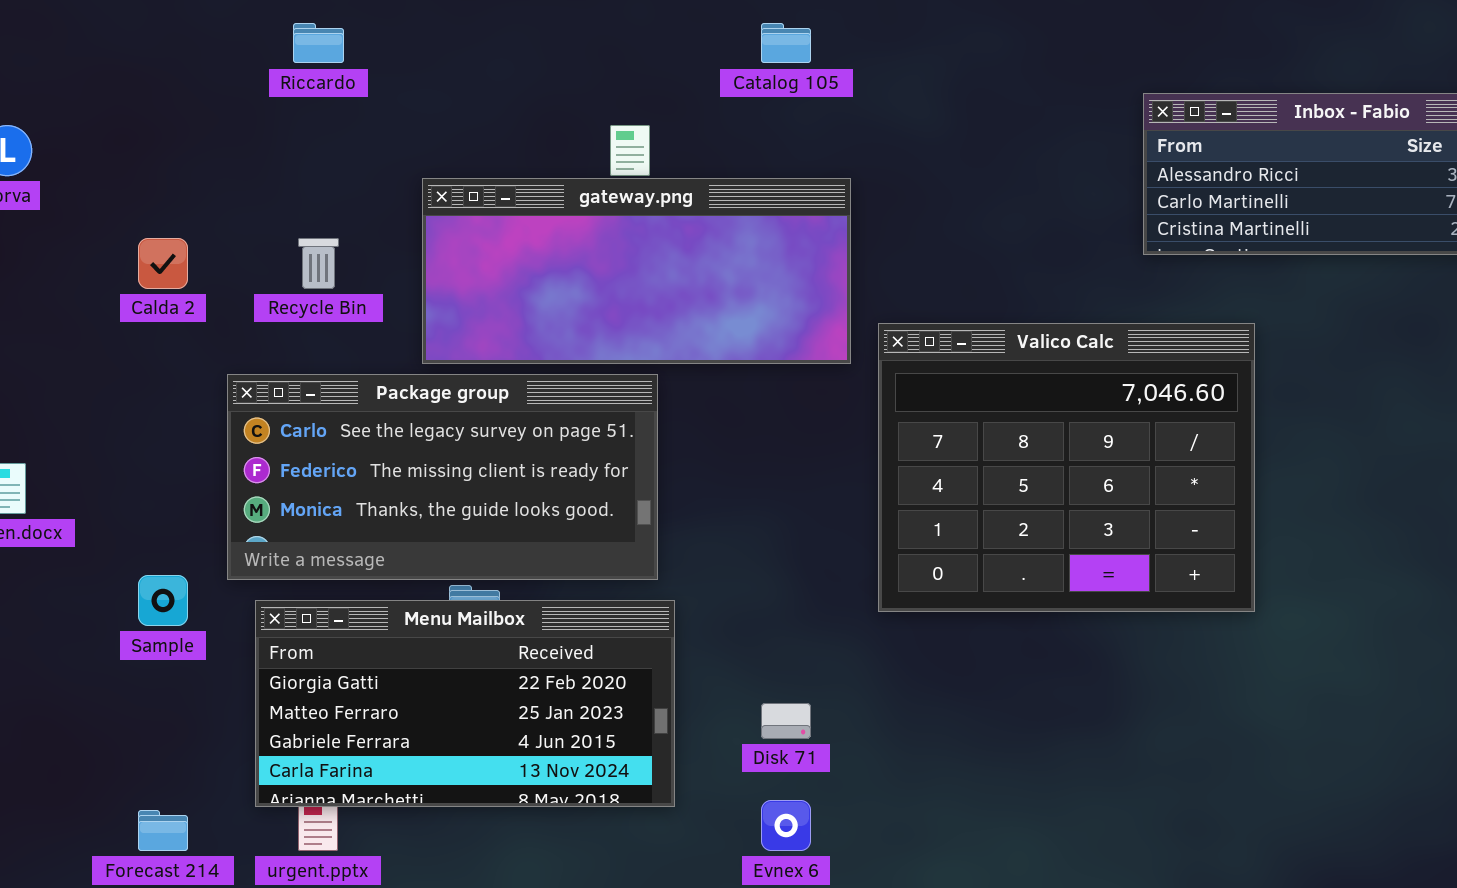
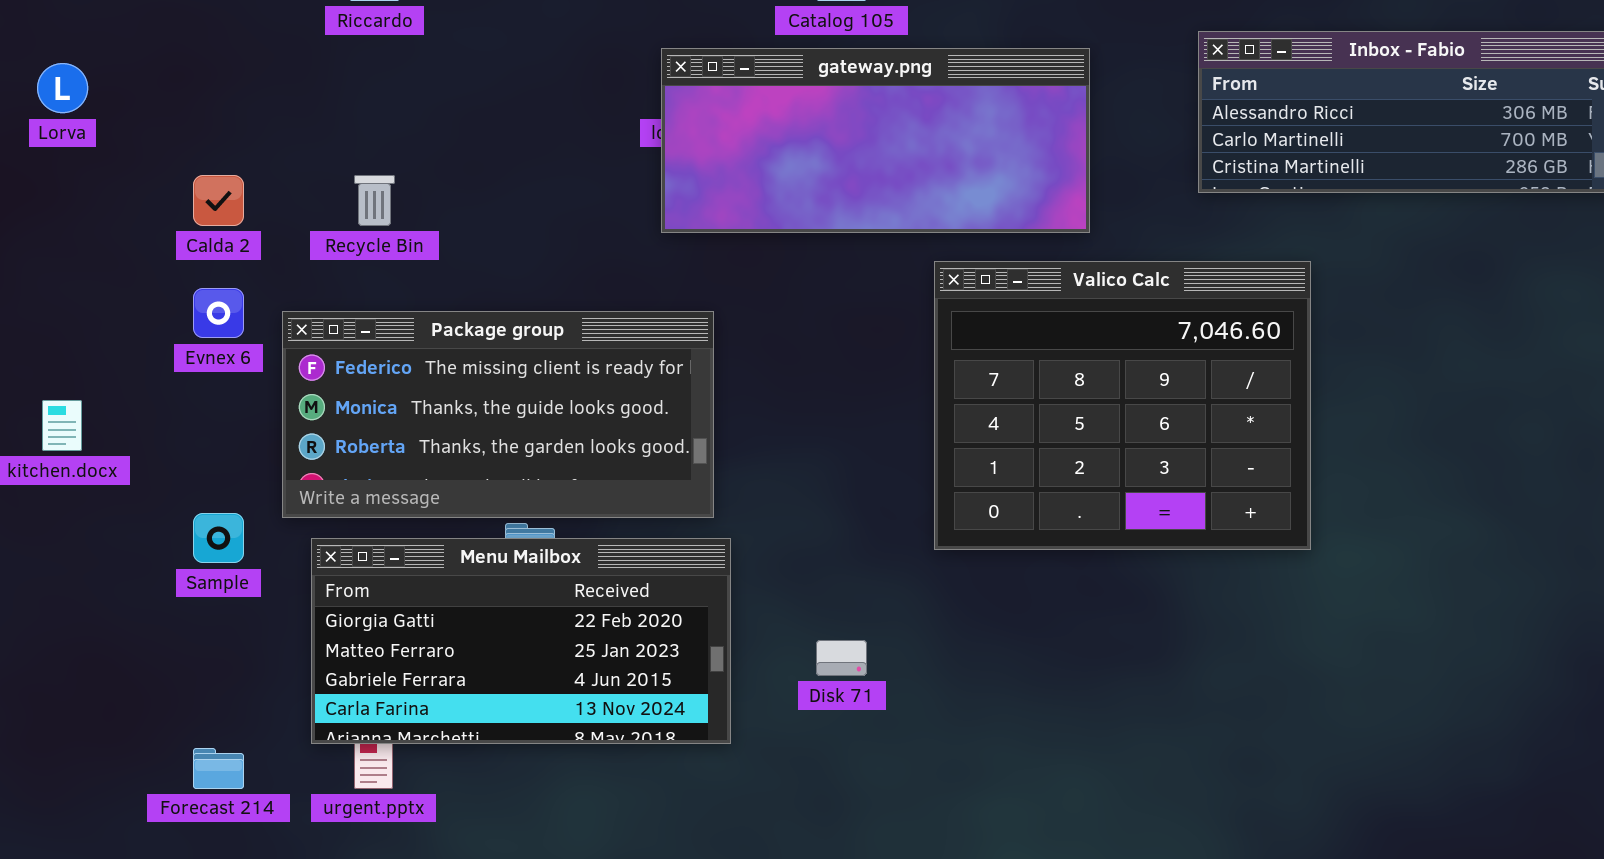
gateway.png: [422,178,851,364] -> [661,48,1090,233], moved
Package group: [227,374,658,580] -> [282,311,714,518], scrolled down 1 row
Evnex 6: [761,800,811,851] -> [193,288,244,338], moved

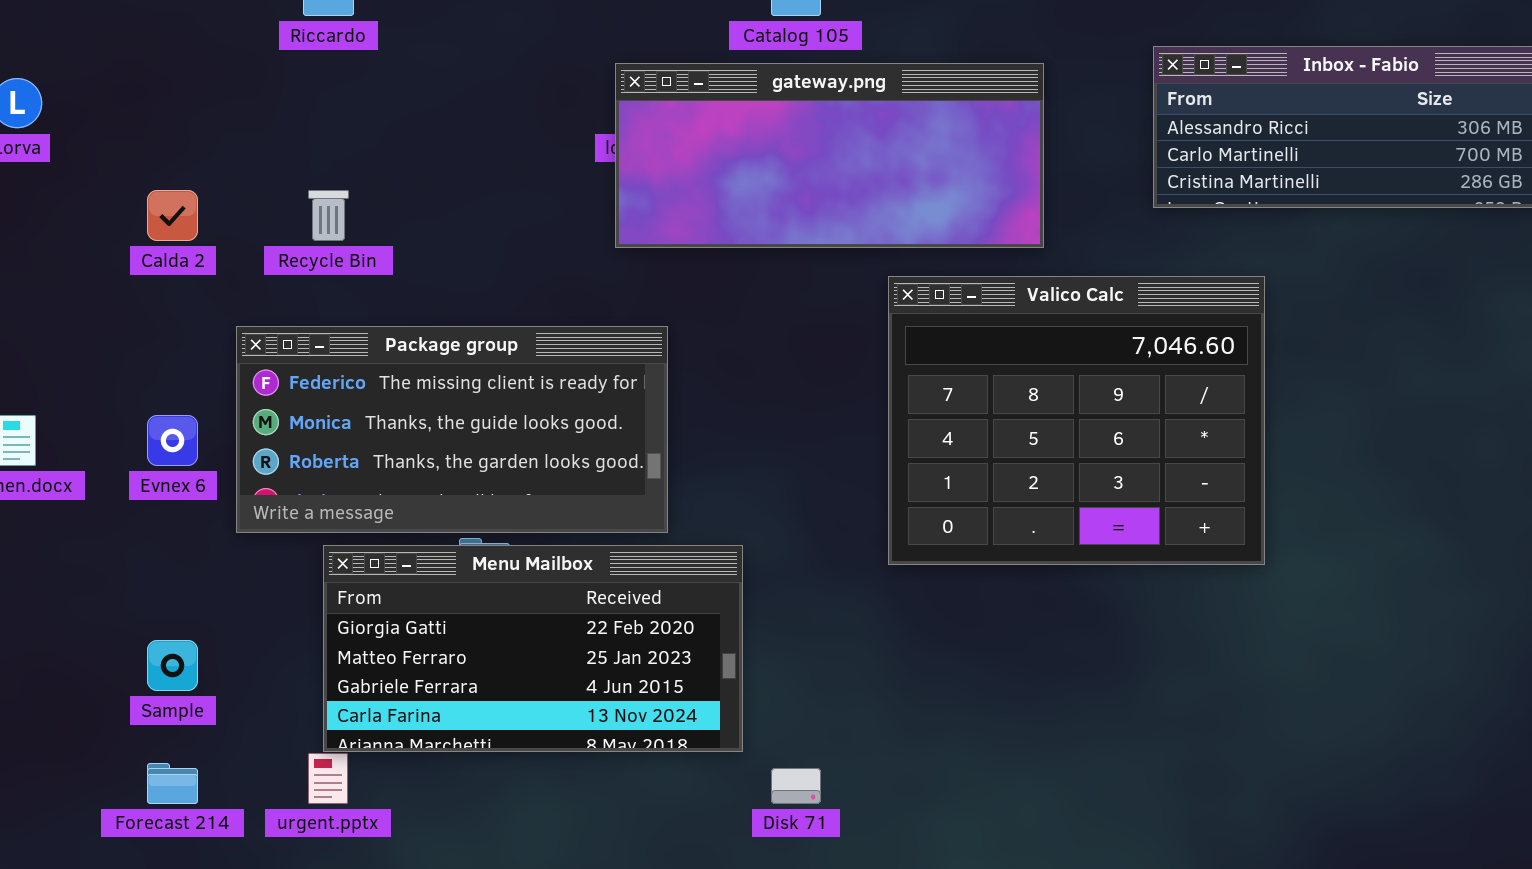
Evnex 6: [193,288,244,338] -> [147,415,198,466], moved
Sample: [193,513,244,563] -> [147,640,198,691], moved
Menu Mailbox: [311,538,731,744] -> [323,545,743,752], moved
Disk 71: [816,640,867,676] -> [771,768,821,804], moved

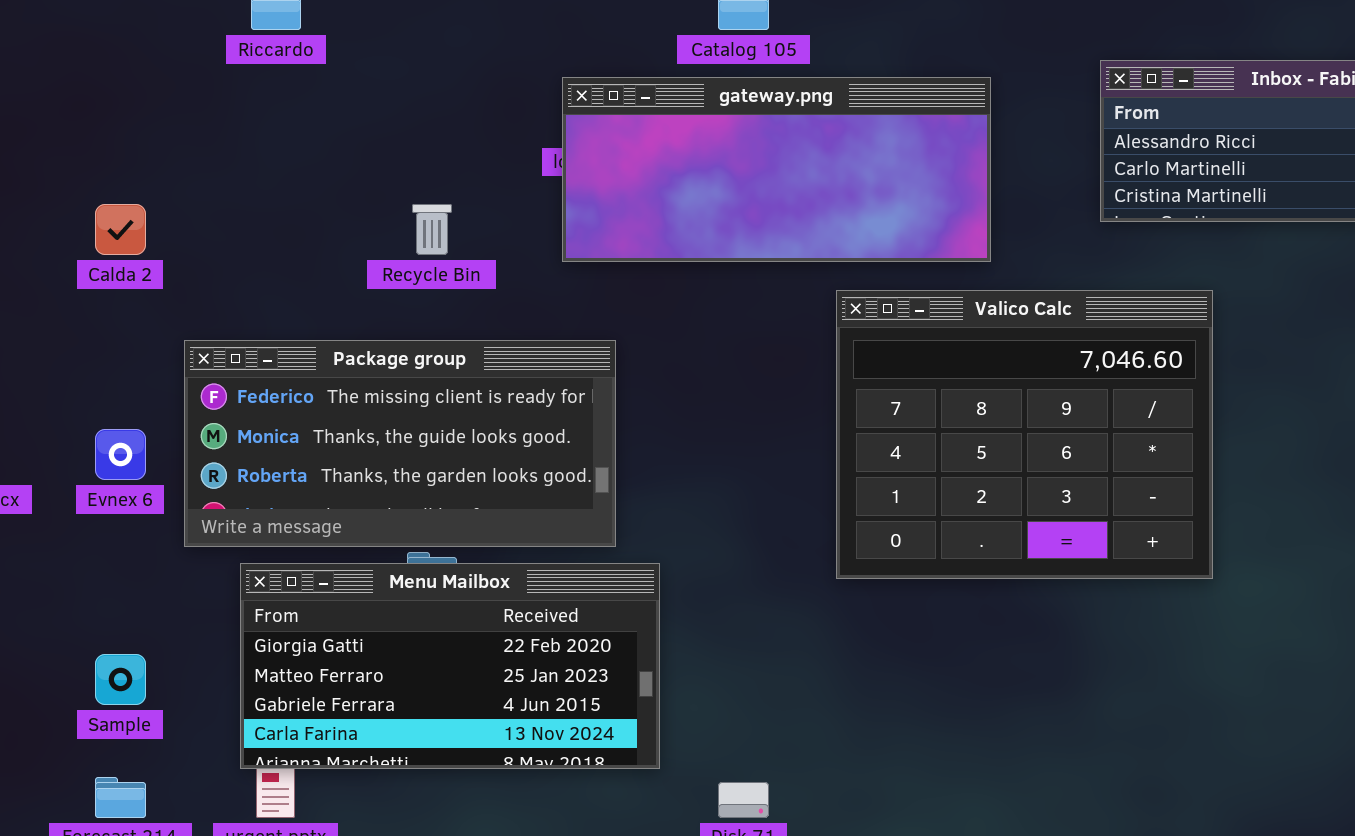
Recycle Bin: [308,190,349,241] -> [412,204,452,255], moved
Menu Mailbox: [323,545,743,752] -> [240,563,660,769], moved

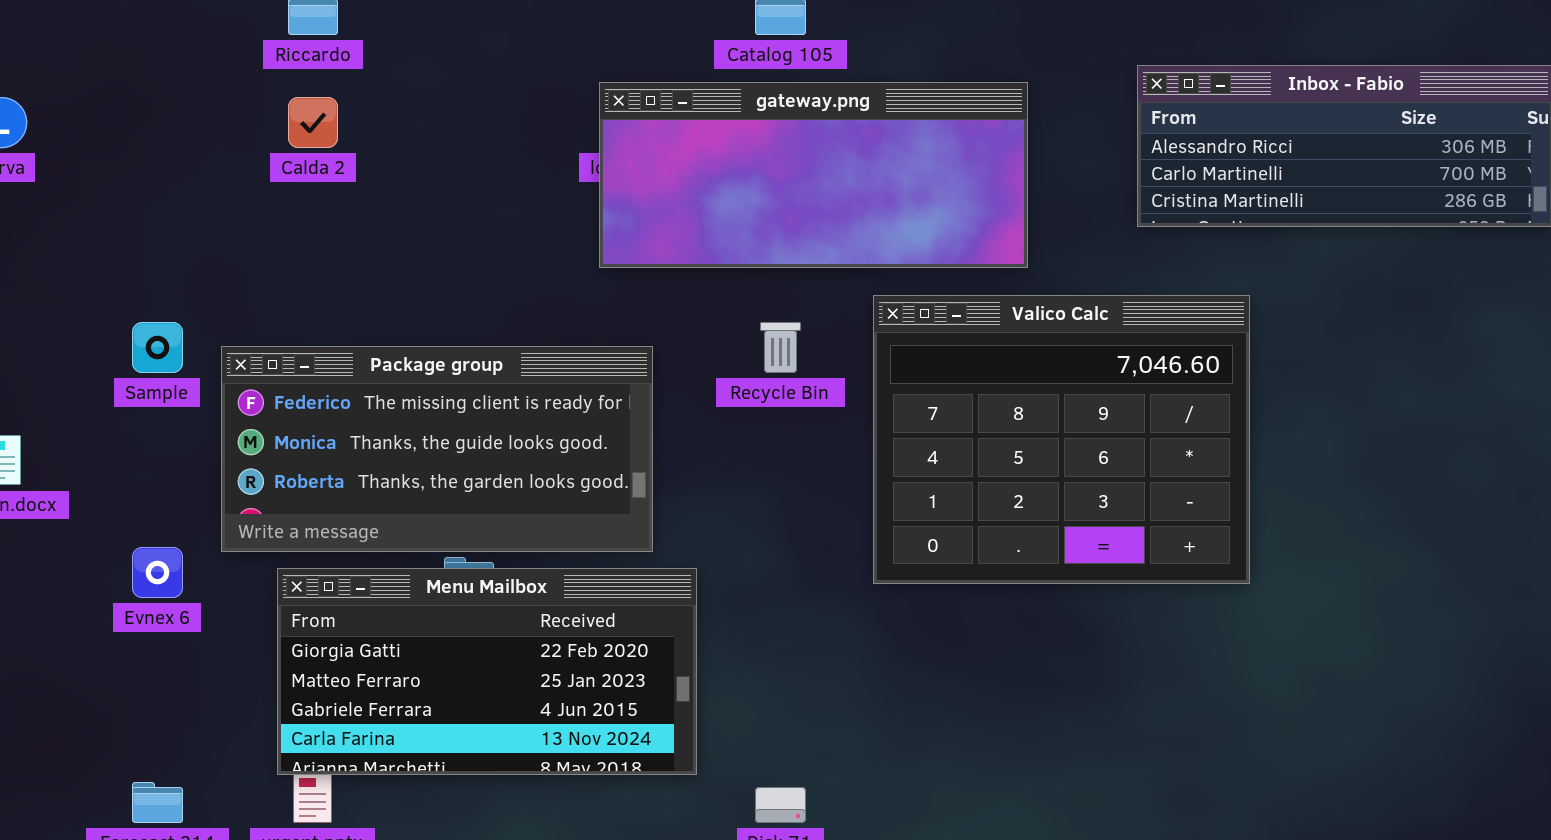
Calda 2: [95,204,146,255] -> [288,97,338,148], moved
Recycle Bin: [412,204,452,255] -> [760,322,801,373], moved
Evnex 6: [95,429,146,480] -> [132,547,183,598], moved
Sample: [95,654,146,705] -> [132,322,183,373], moved

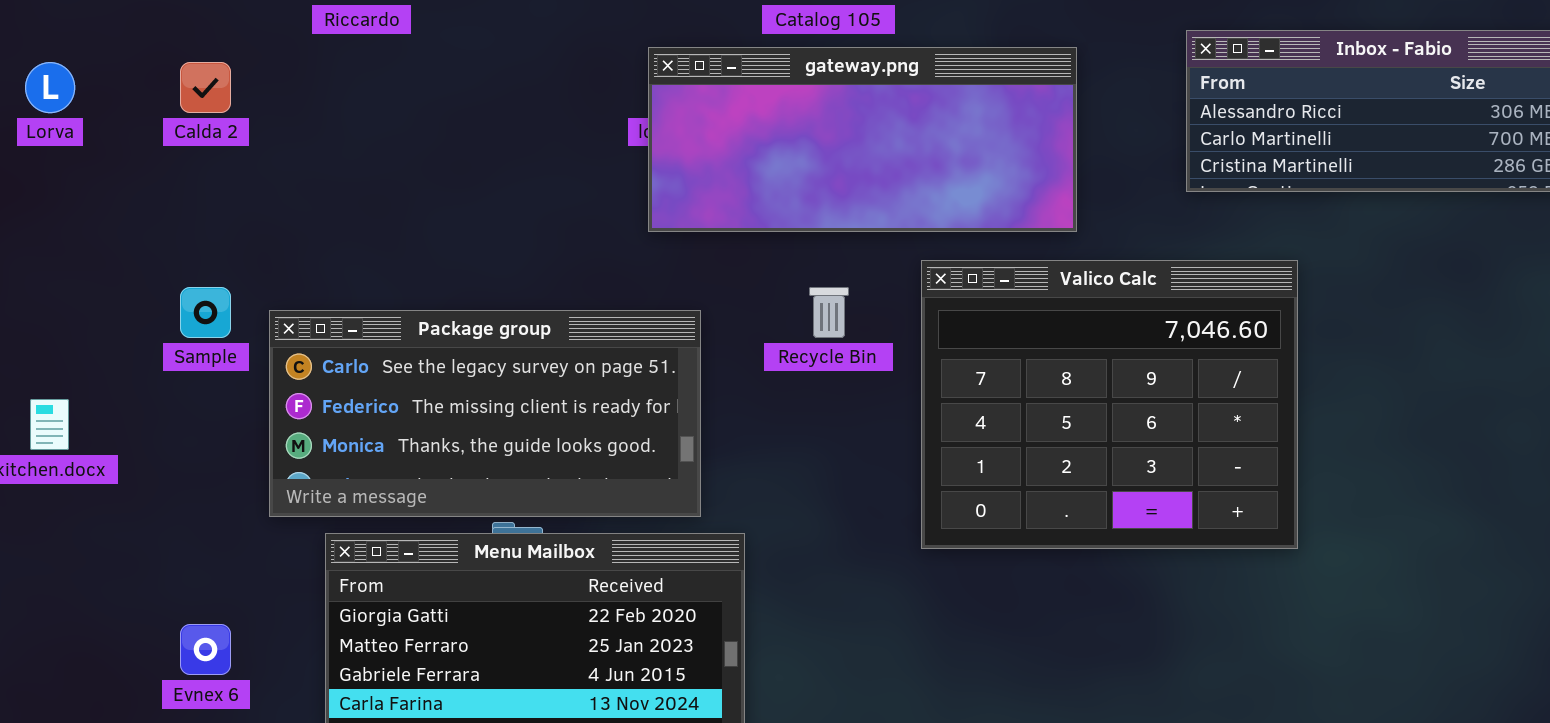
Calda 2: [288,97,338,148] -> [180,62,231,113], moved
Package group: [221,346,653,552] -> [269,310,701,517], scrolled up 1 row
Evnex 6: [132,547,183,598] -> [180,624,231,675], moved

